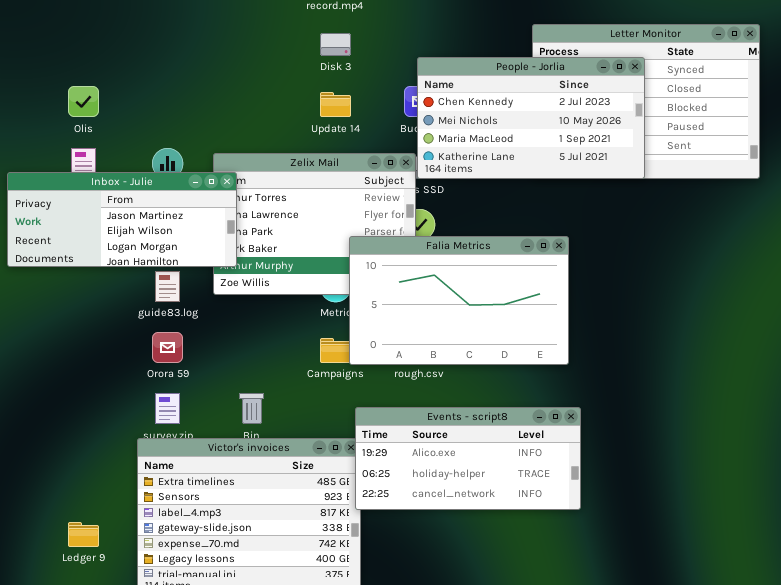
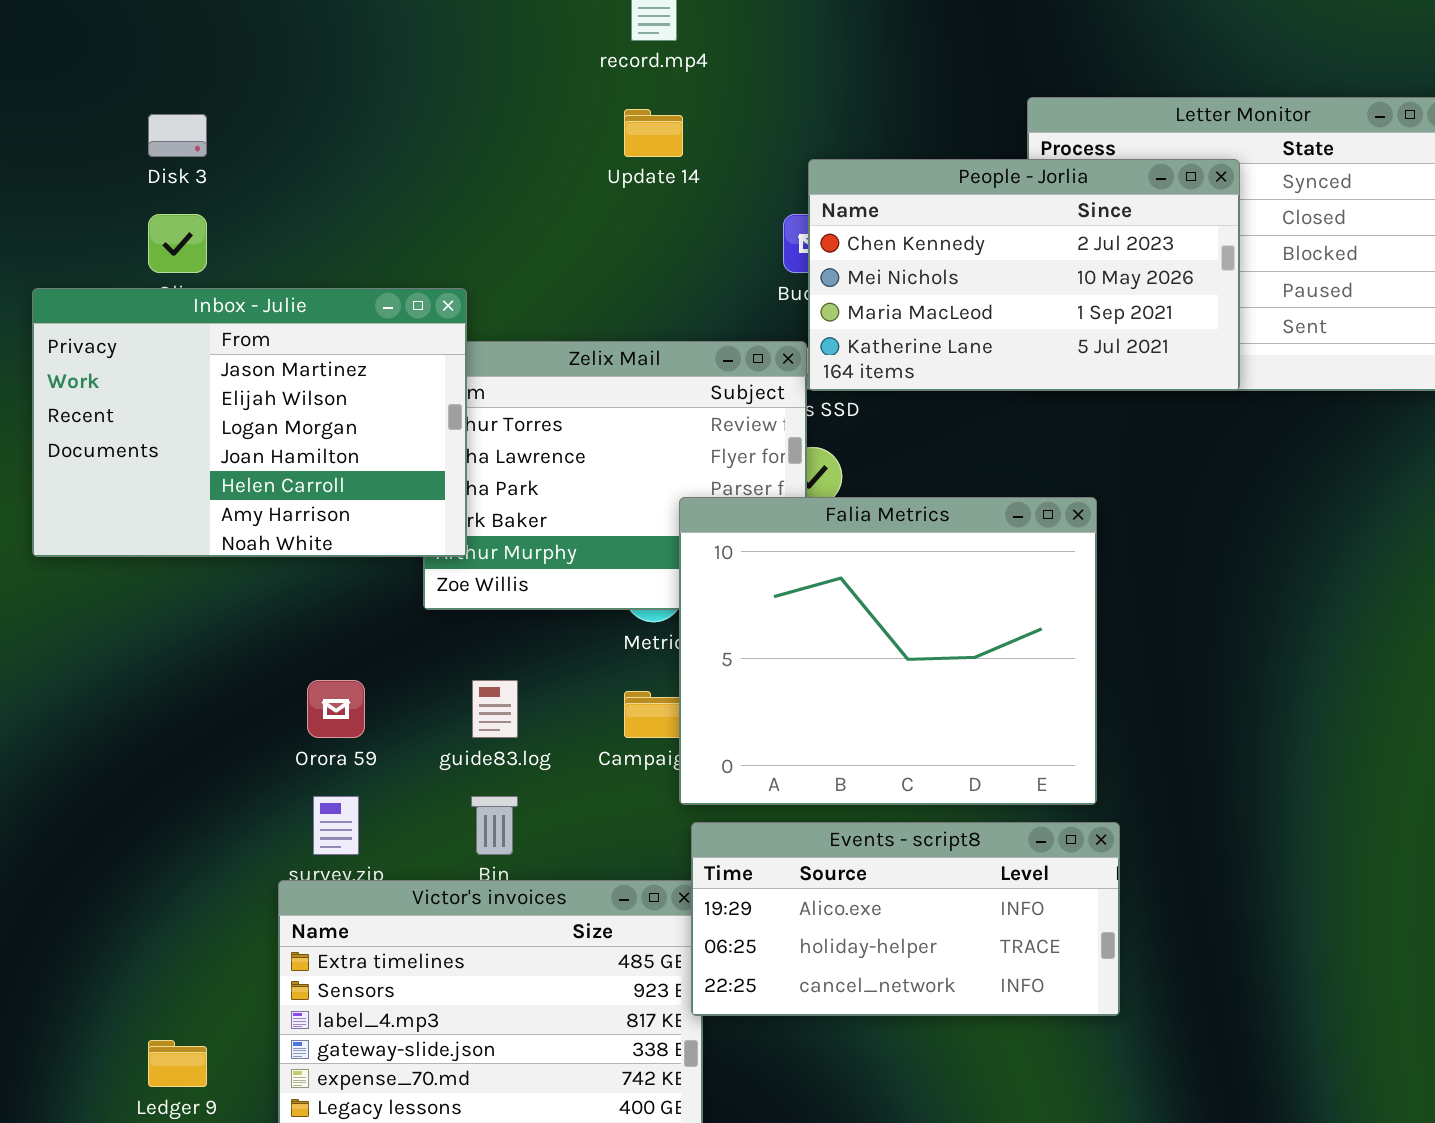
Disk 3: [320,33,351,56] -> [148,114,207,157], moved
Update 14: [320,92,351,117] -> [624,109,683,157], moved
Inbox - Julie: [7,172,237,267] -> [32,288,467,557], resized
Falia Metrics: [349,236,569,365] -> [679,497,1097,805], resized
guide83.log: [155,271,180,302] -> [472,680,518,738], moved

